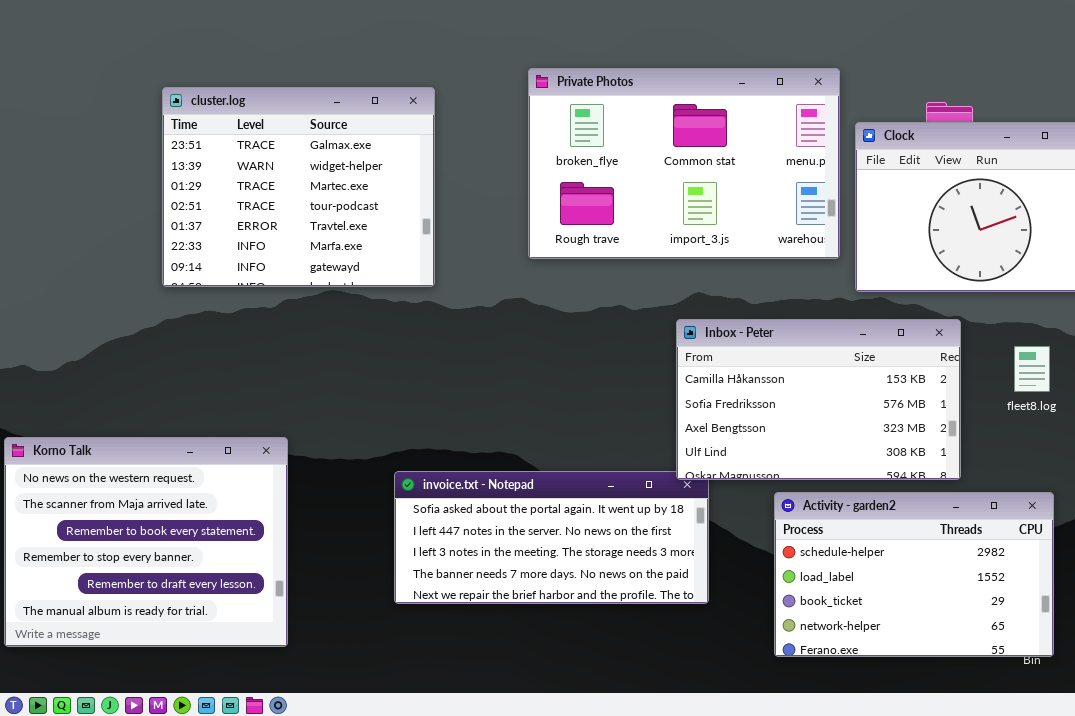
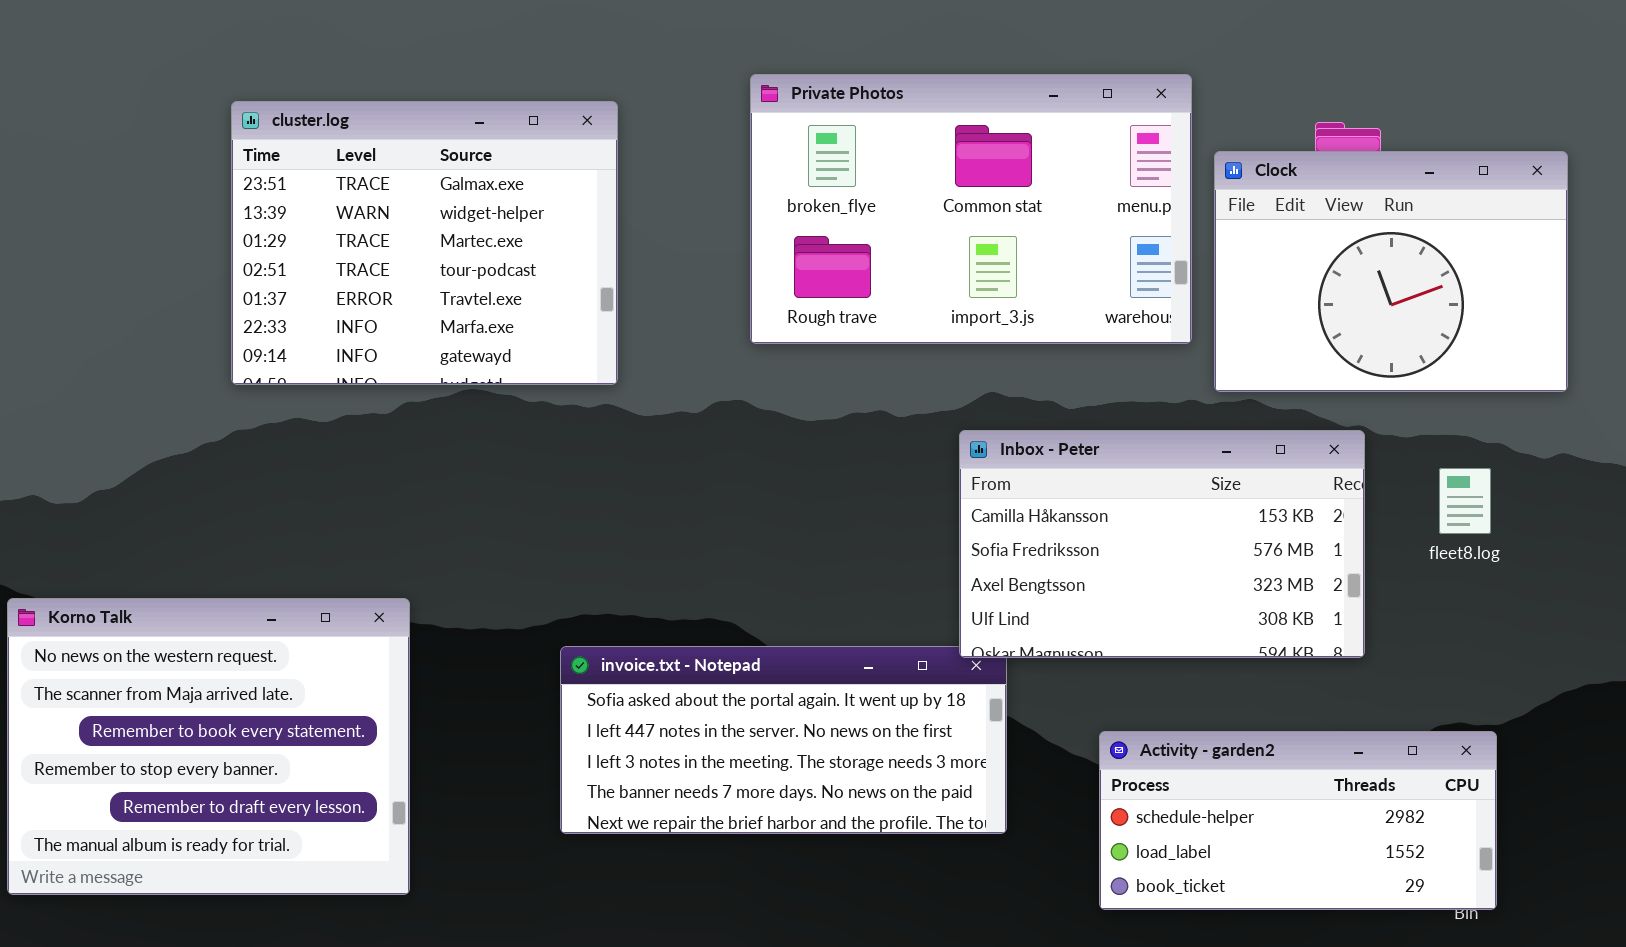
Activity - garden2: [774,492,1054,657] -> [1099,731,1497,910], resized

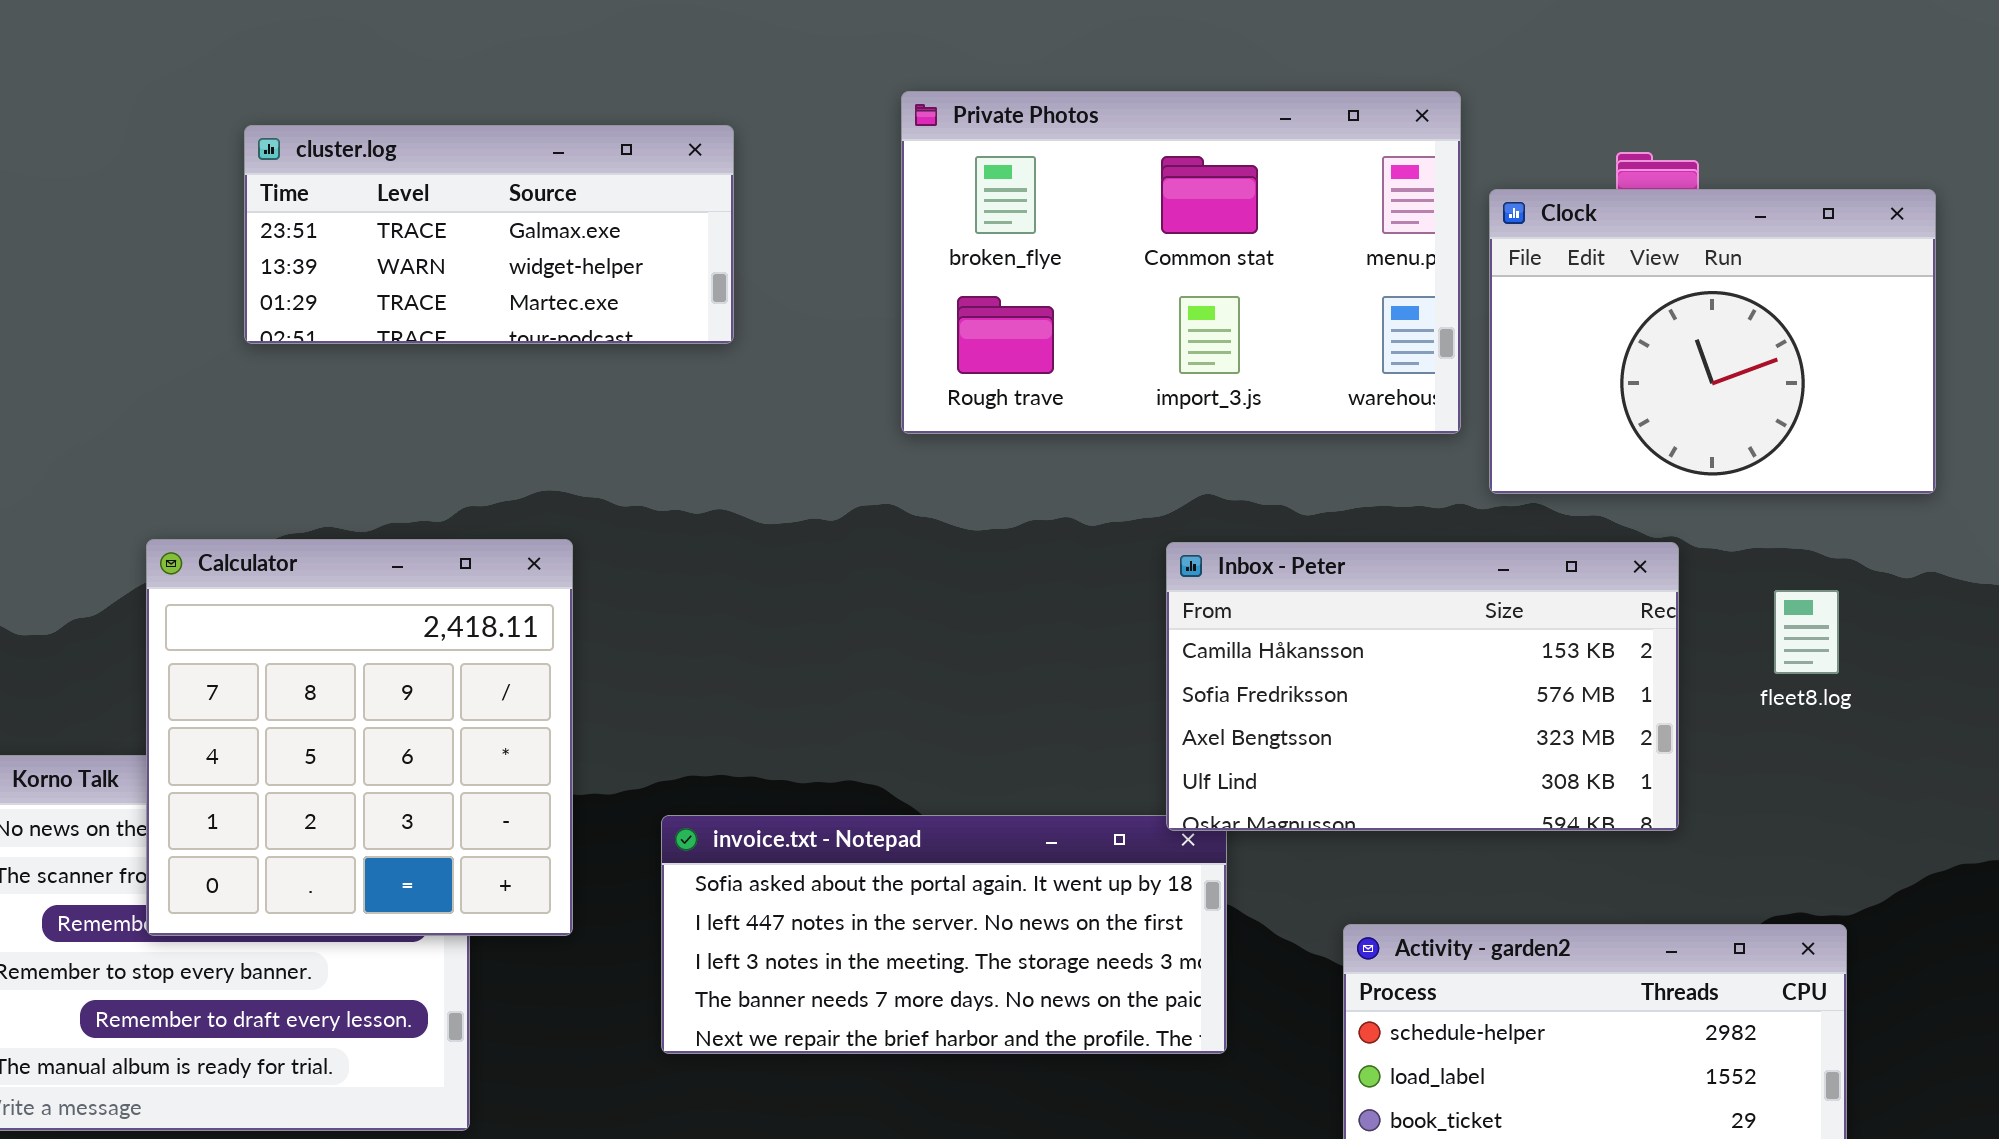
cluster.log: [231,101,618,385] -> [244,125,734,344], resized
Calculator: none -> [146,539,573,936], opened

